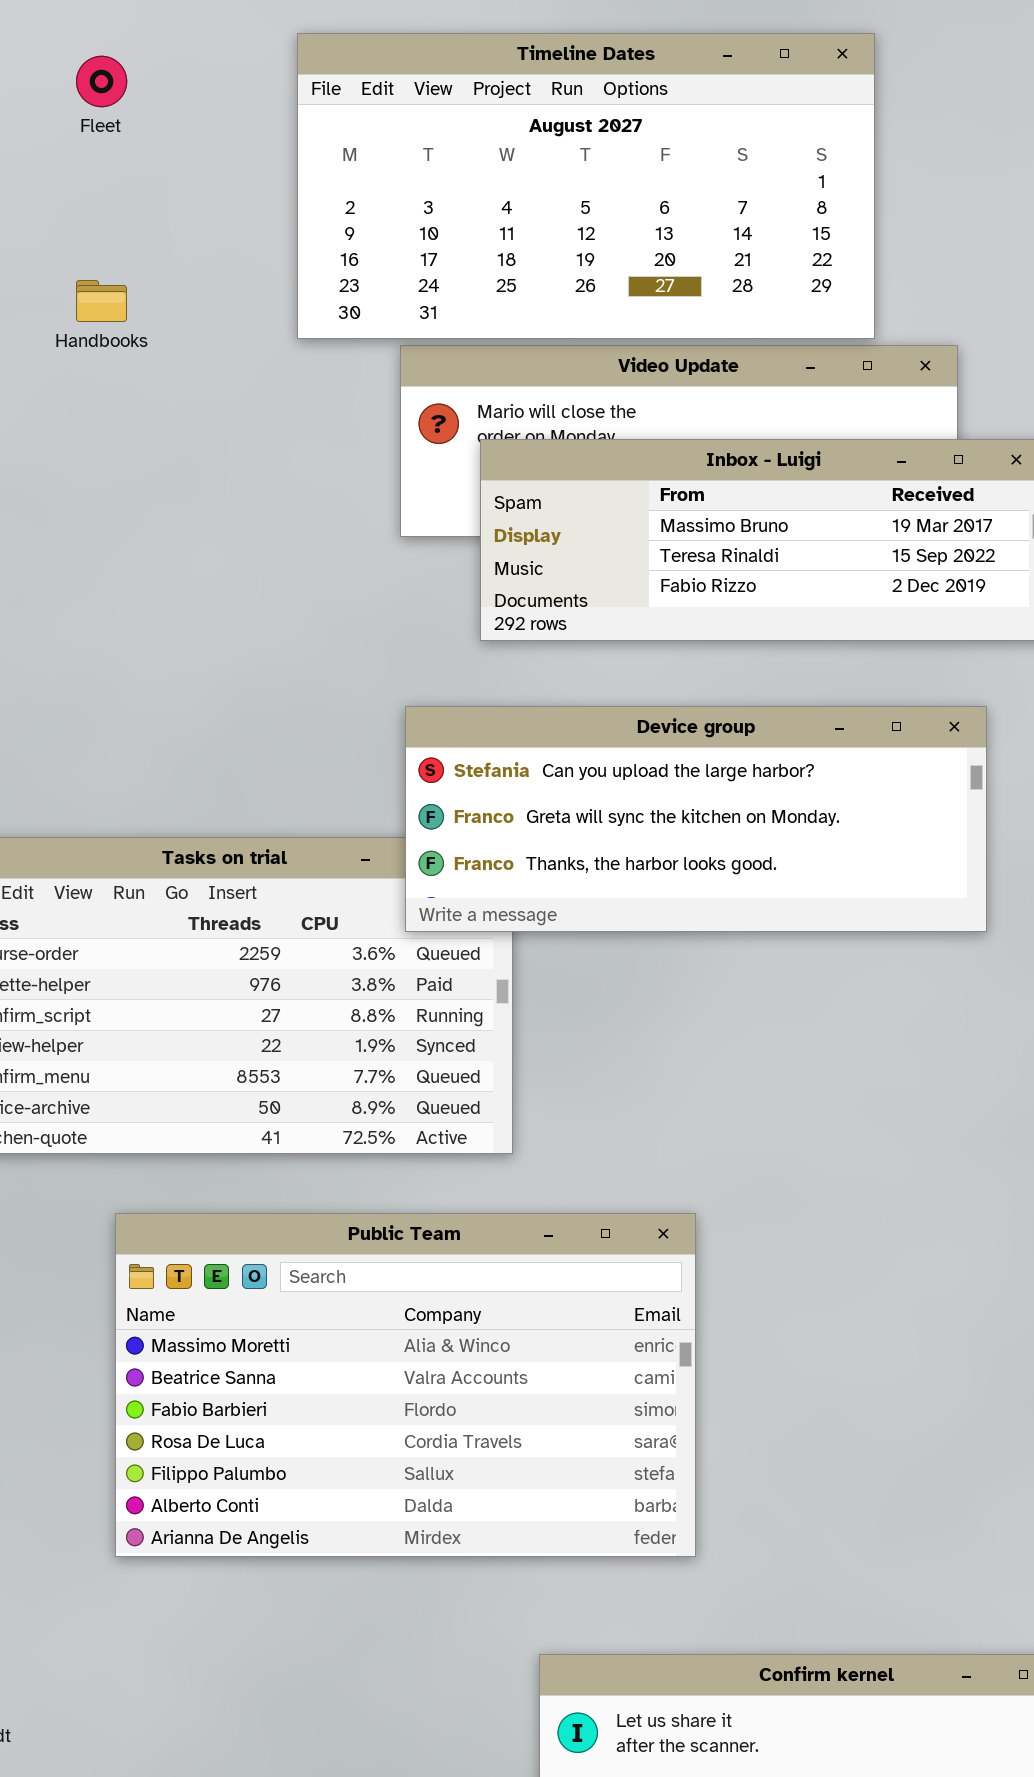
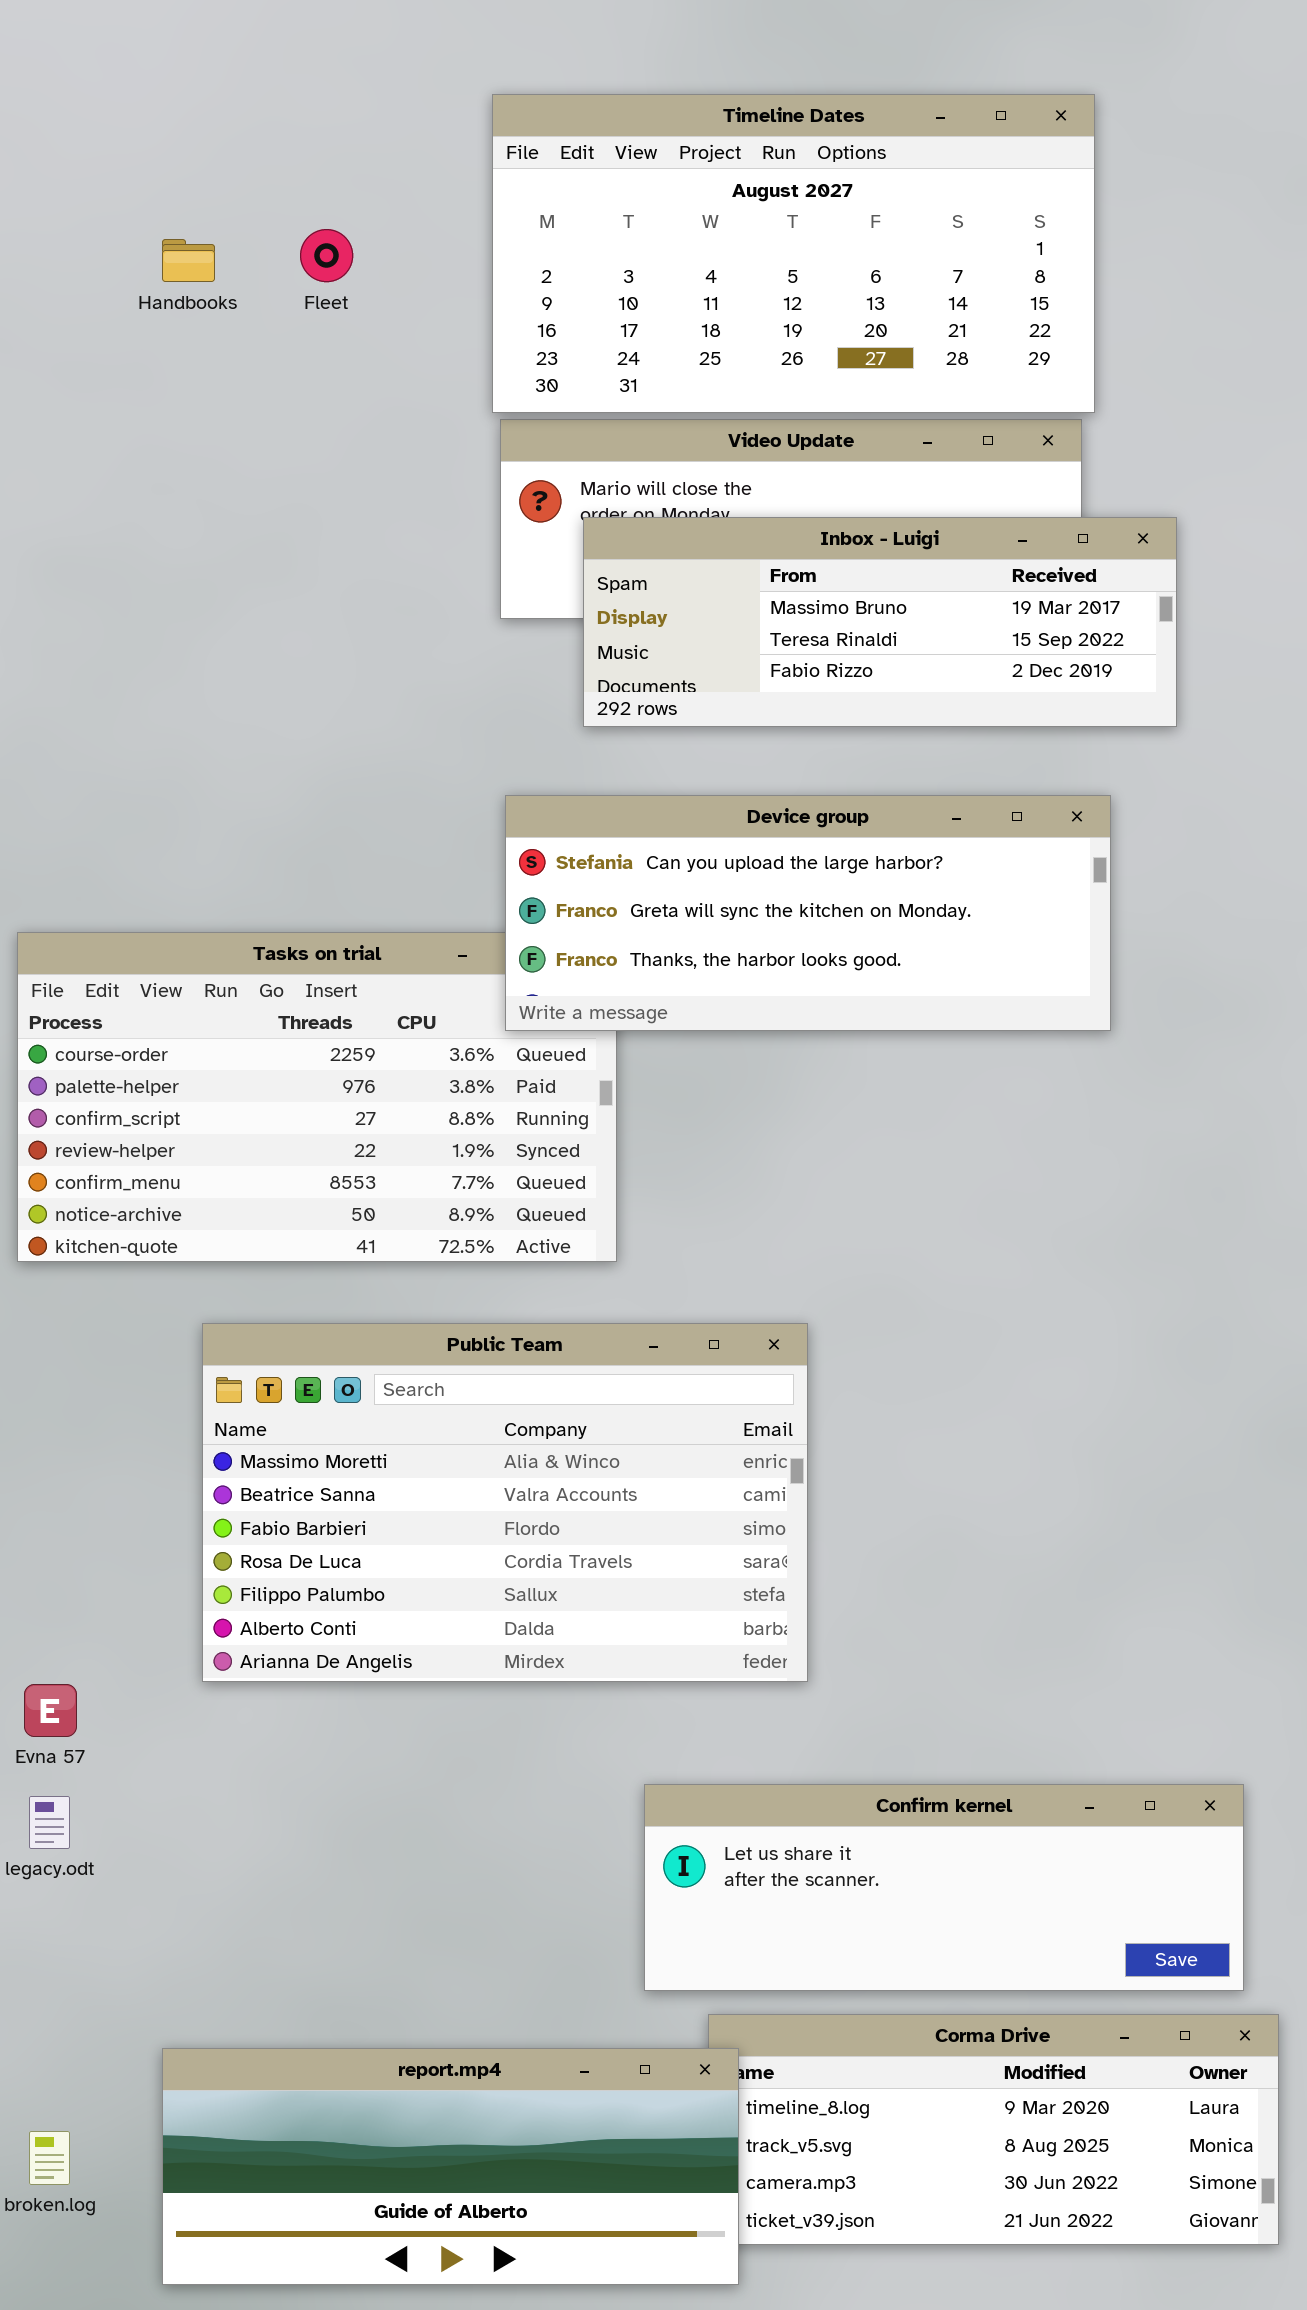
Timeline Dates: [297,33,875,339] -> [492,94,1095,413], moved
Fleet: [76,56,127,107] -> [300,229,353,282], moved
Handbooks: [76,280,127,322] -> [162,239,215,282], moved

